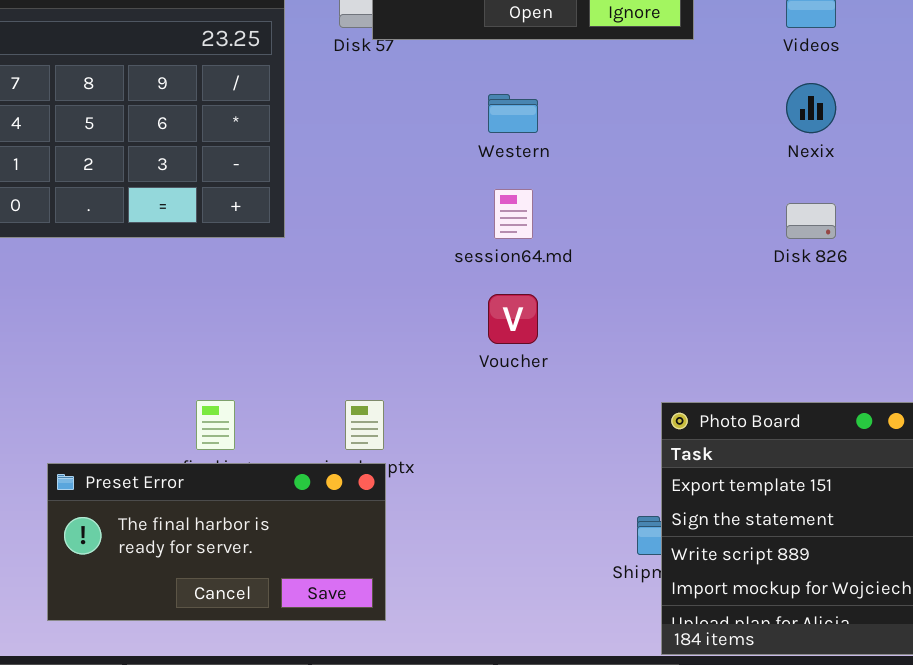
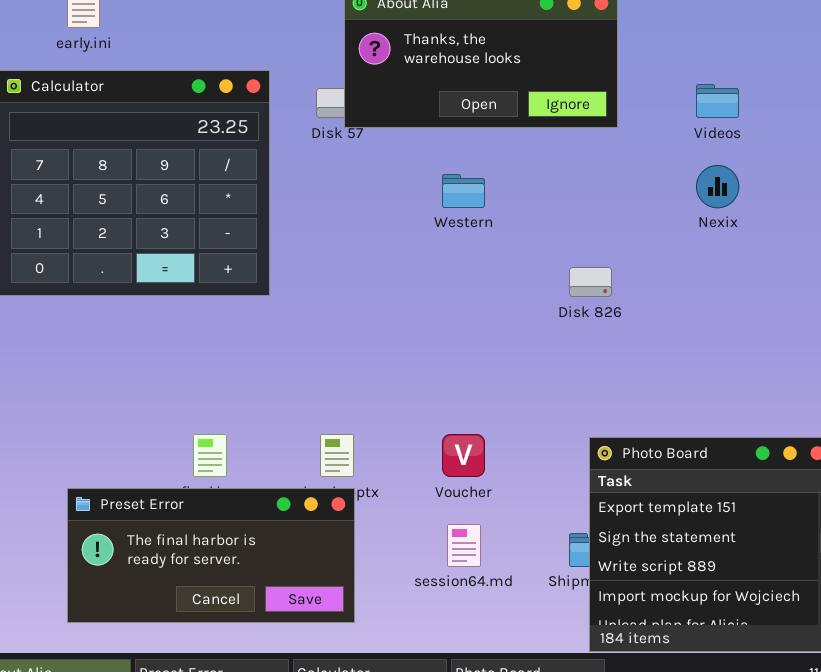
session64.md: [494,189,533,239] -> [447,524,481,567], moved
Disk 826: [786,203,836,239] -> [569,267,612,297], moved
Voucher: [488,294,538,344] -> [442,434,485,477], moved

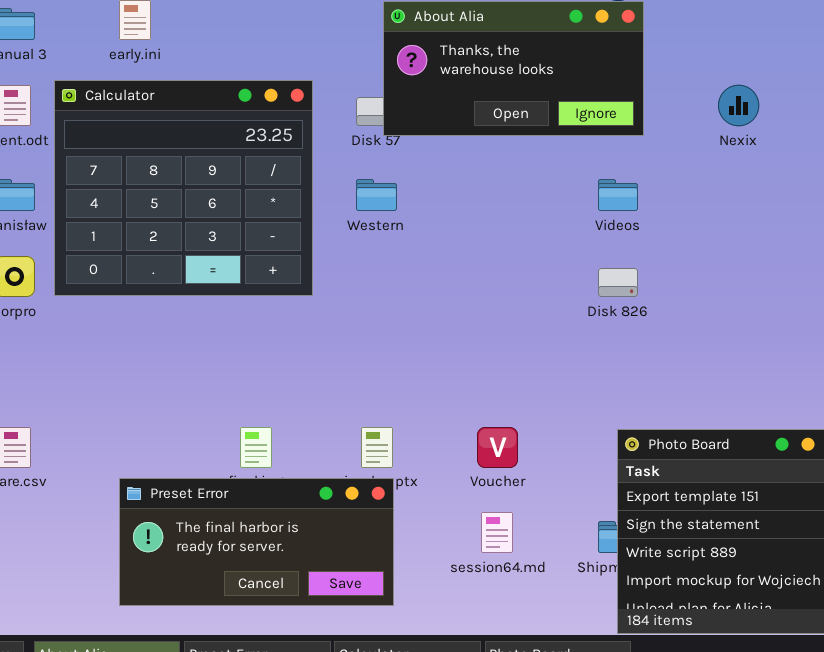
Videos: [696,84,739,118] -> [598,179,638,211], moved
Nexix: [696,165,739,208] -> [718,85,759,126], moved
Western: [442,174,485,208] -> [356,179,397,211], moved

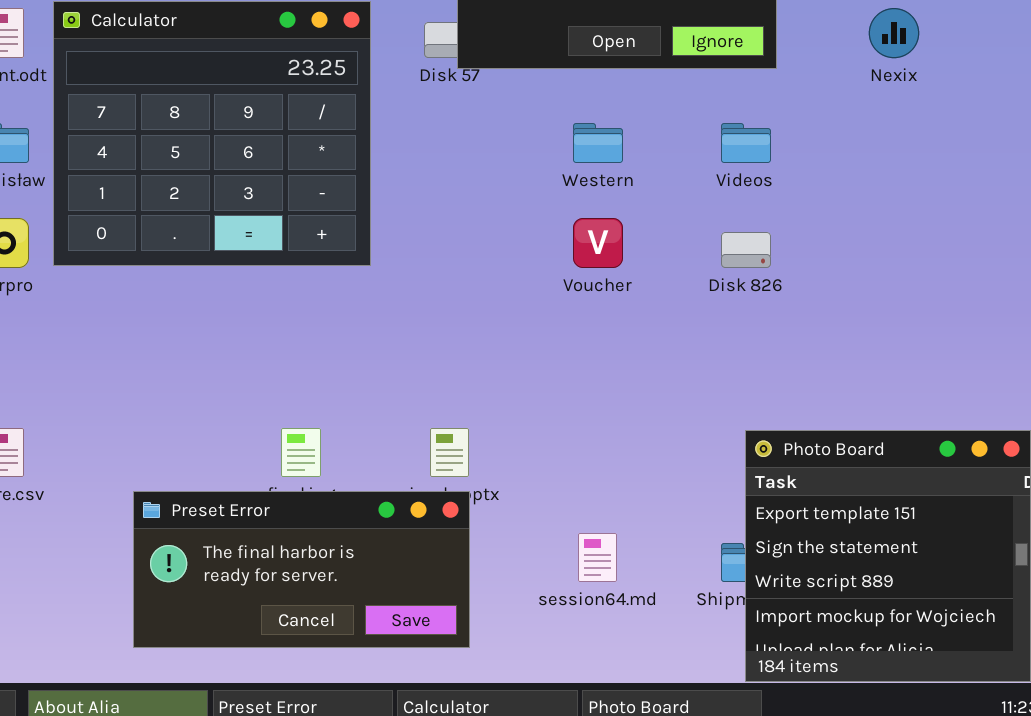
Western: [356,179,397,211] -> [573,123,623,163], moved
Voucher: [477,427,518,468] -> [573,218,623,268], moved

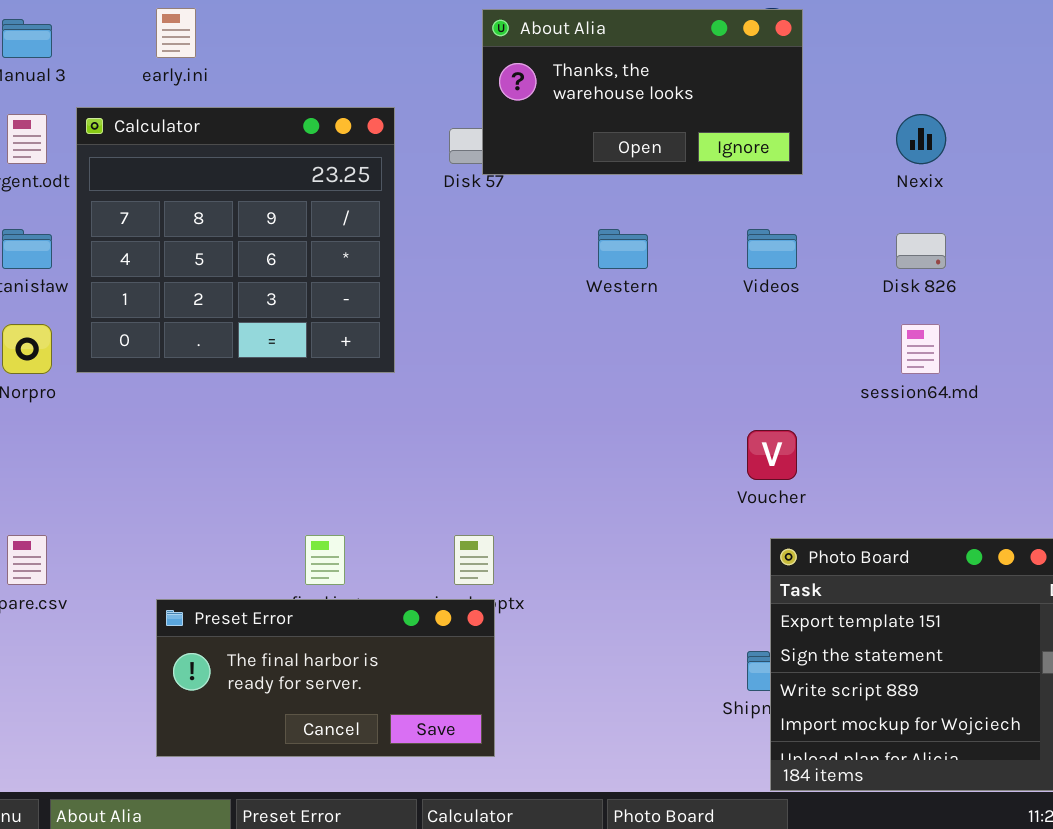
Voucher: [573,218,623,268] -> [747,430,797,480], moved
Disk 826: [721,232,771,268] -> [896,233,946,269], moved
session64.md: [578,533,617,582] -> [901,324,940,374], moved

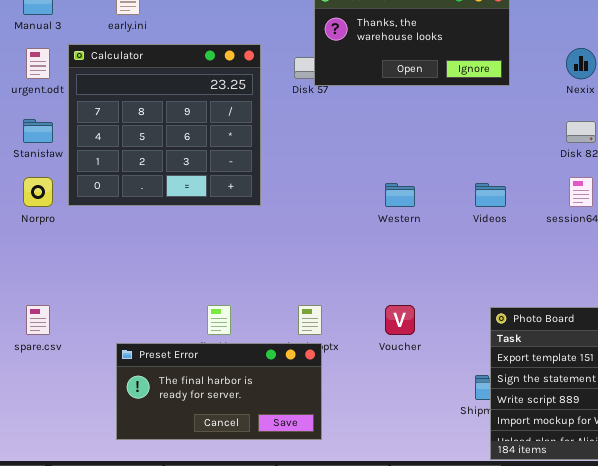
Western: [598,229,648,269] -> [385,183,415,207], moved
Videos: [747,229,797,269] -> [475,183,506,207], moved
Voucher: [747,430,797,480] -> [385,305,415,335], moved

